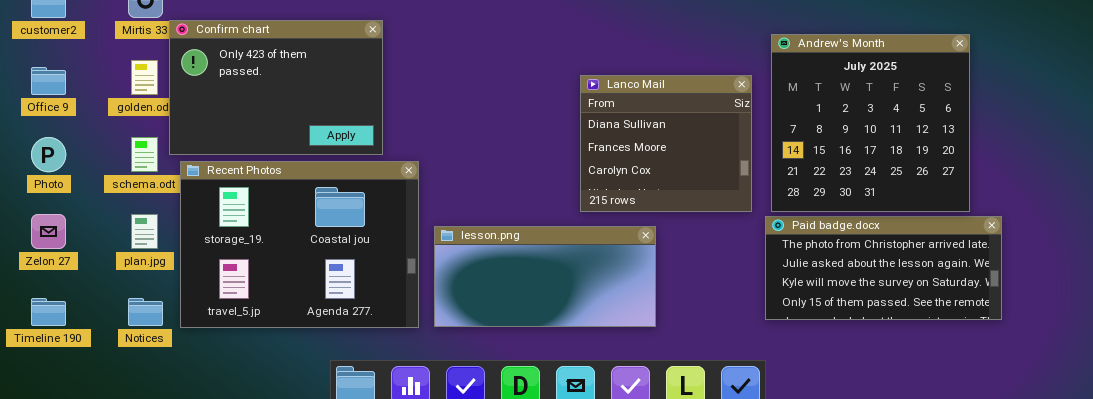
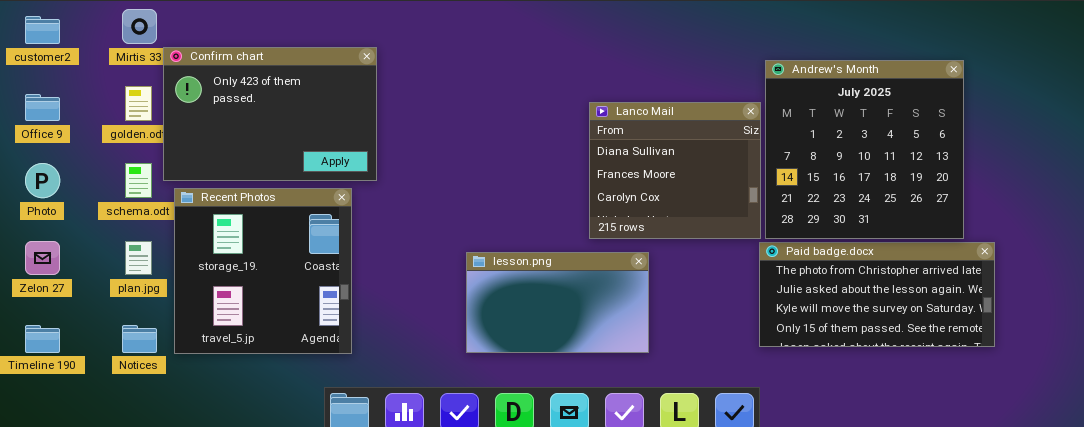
Lanco Mail: [580,75,752,212] -> [589,102,761,239], moved
Recent Photos: [180,161,419,328] -> [174,188,352,354], resized
lesson.png: [434,226,656,327] -> [466,252,649,353], resized

